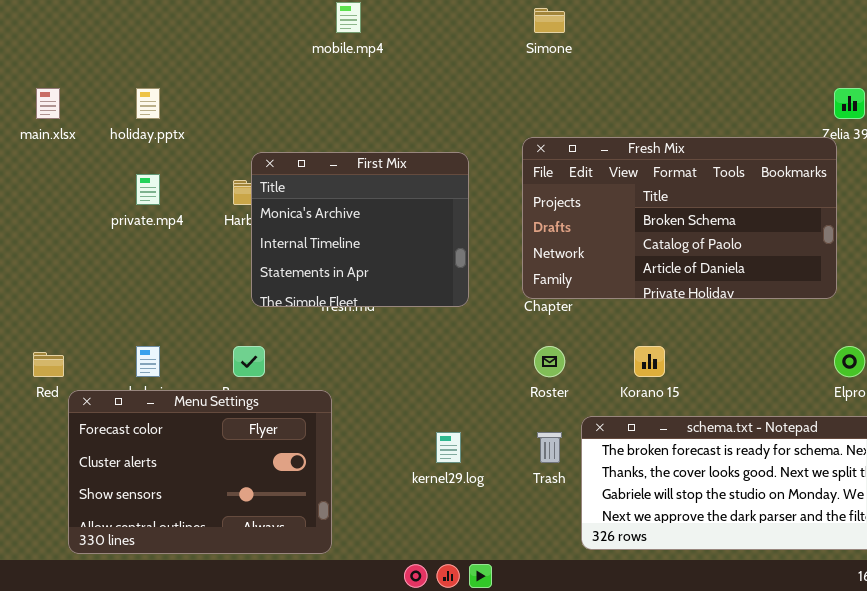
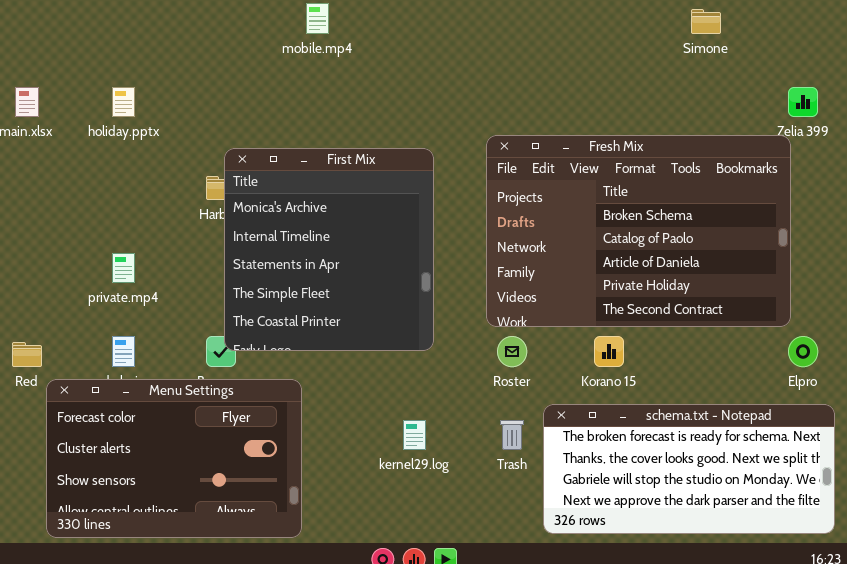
Simone: [534,8,565,33] -> [691,9,721,34], moved
Fresh Mix: [522,137,837,299] -> [486,135,791,327], resized
First Mix: [251,152,469,307] -> [224,148,434,351], resized
private.mp4: [136,174,160,205] -> [112,253,135,283], moved

